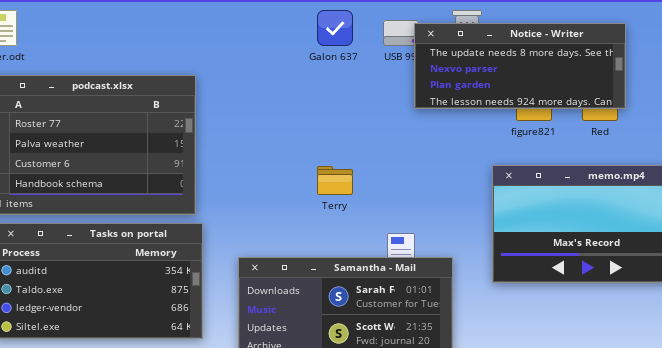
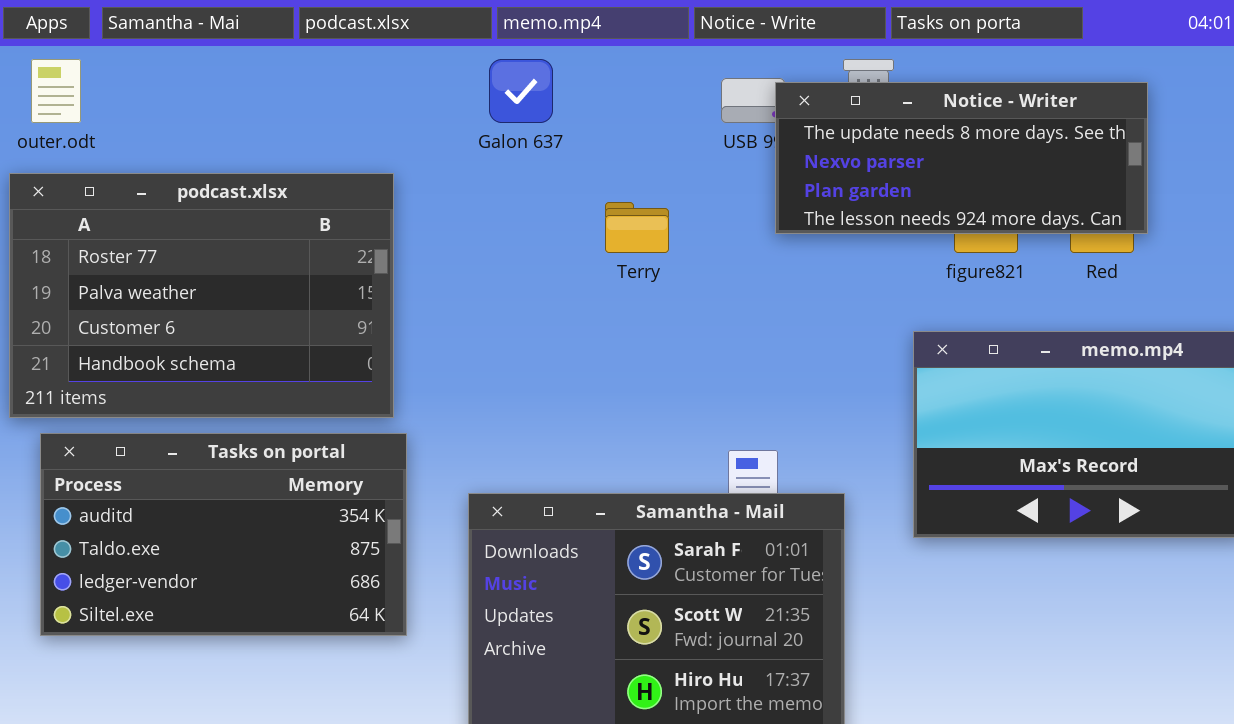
Galon 637: [317,10,353,46] -> [489,59,553,123], moved
Terry: [317,166,353,195] -> [605,202,669,253], moved

